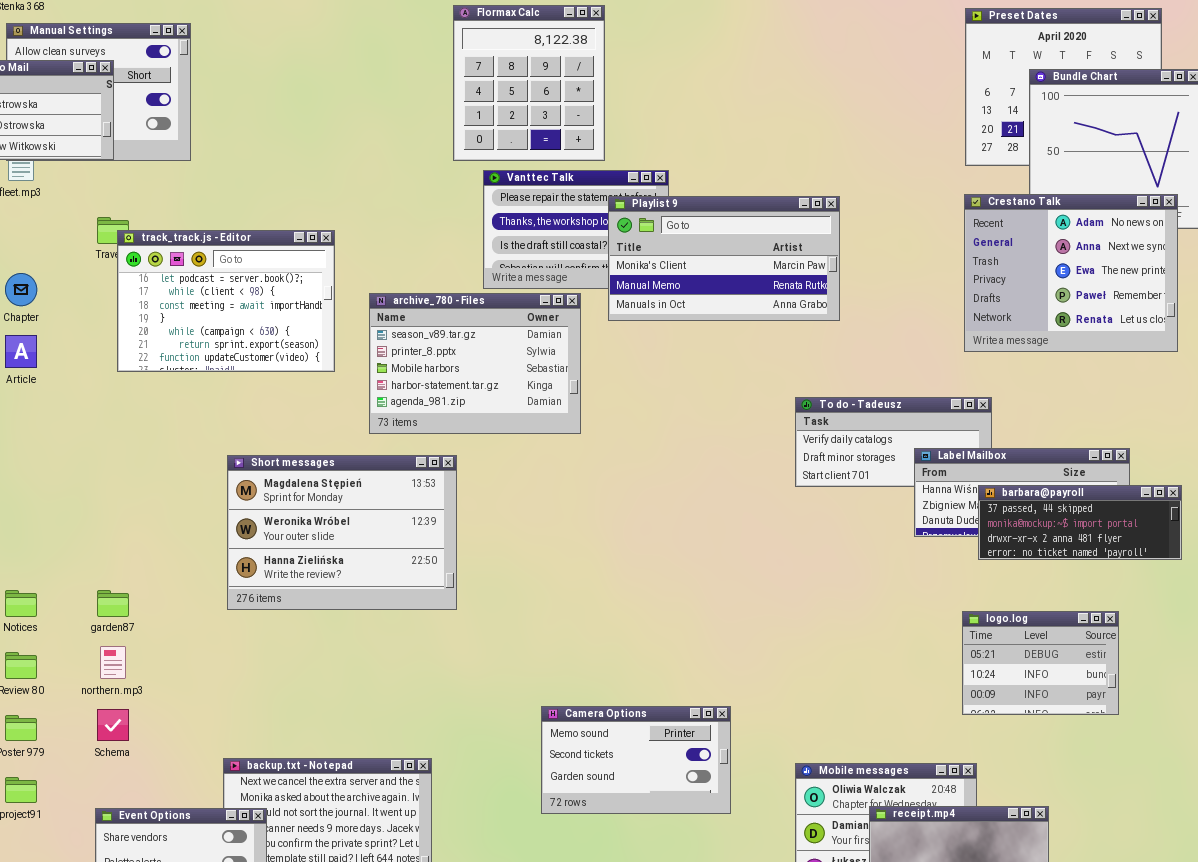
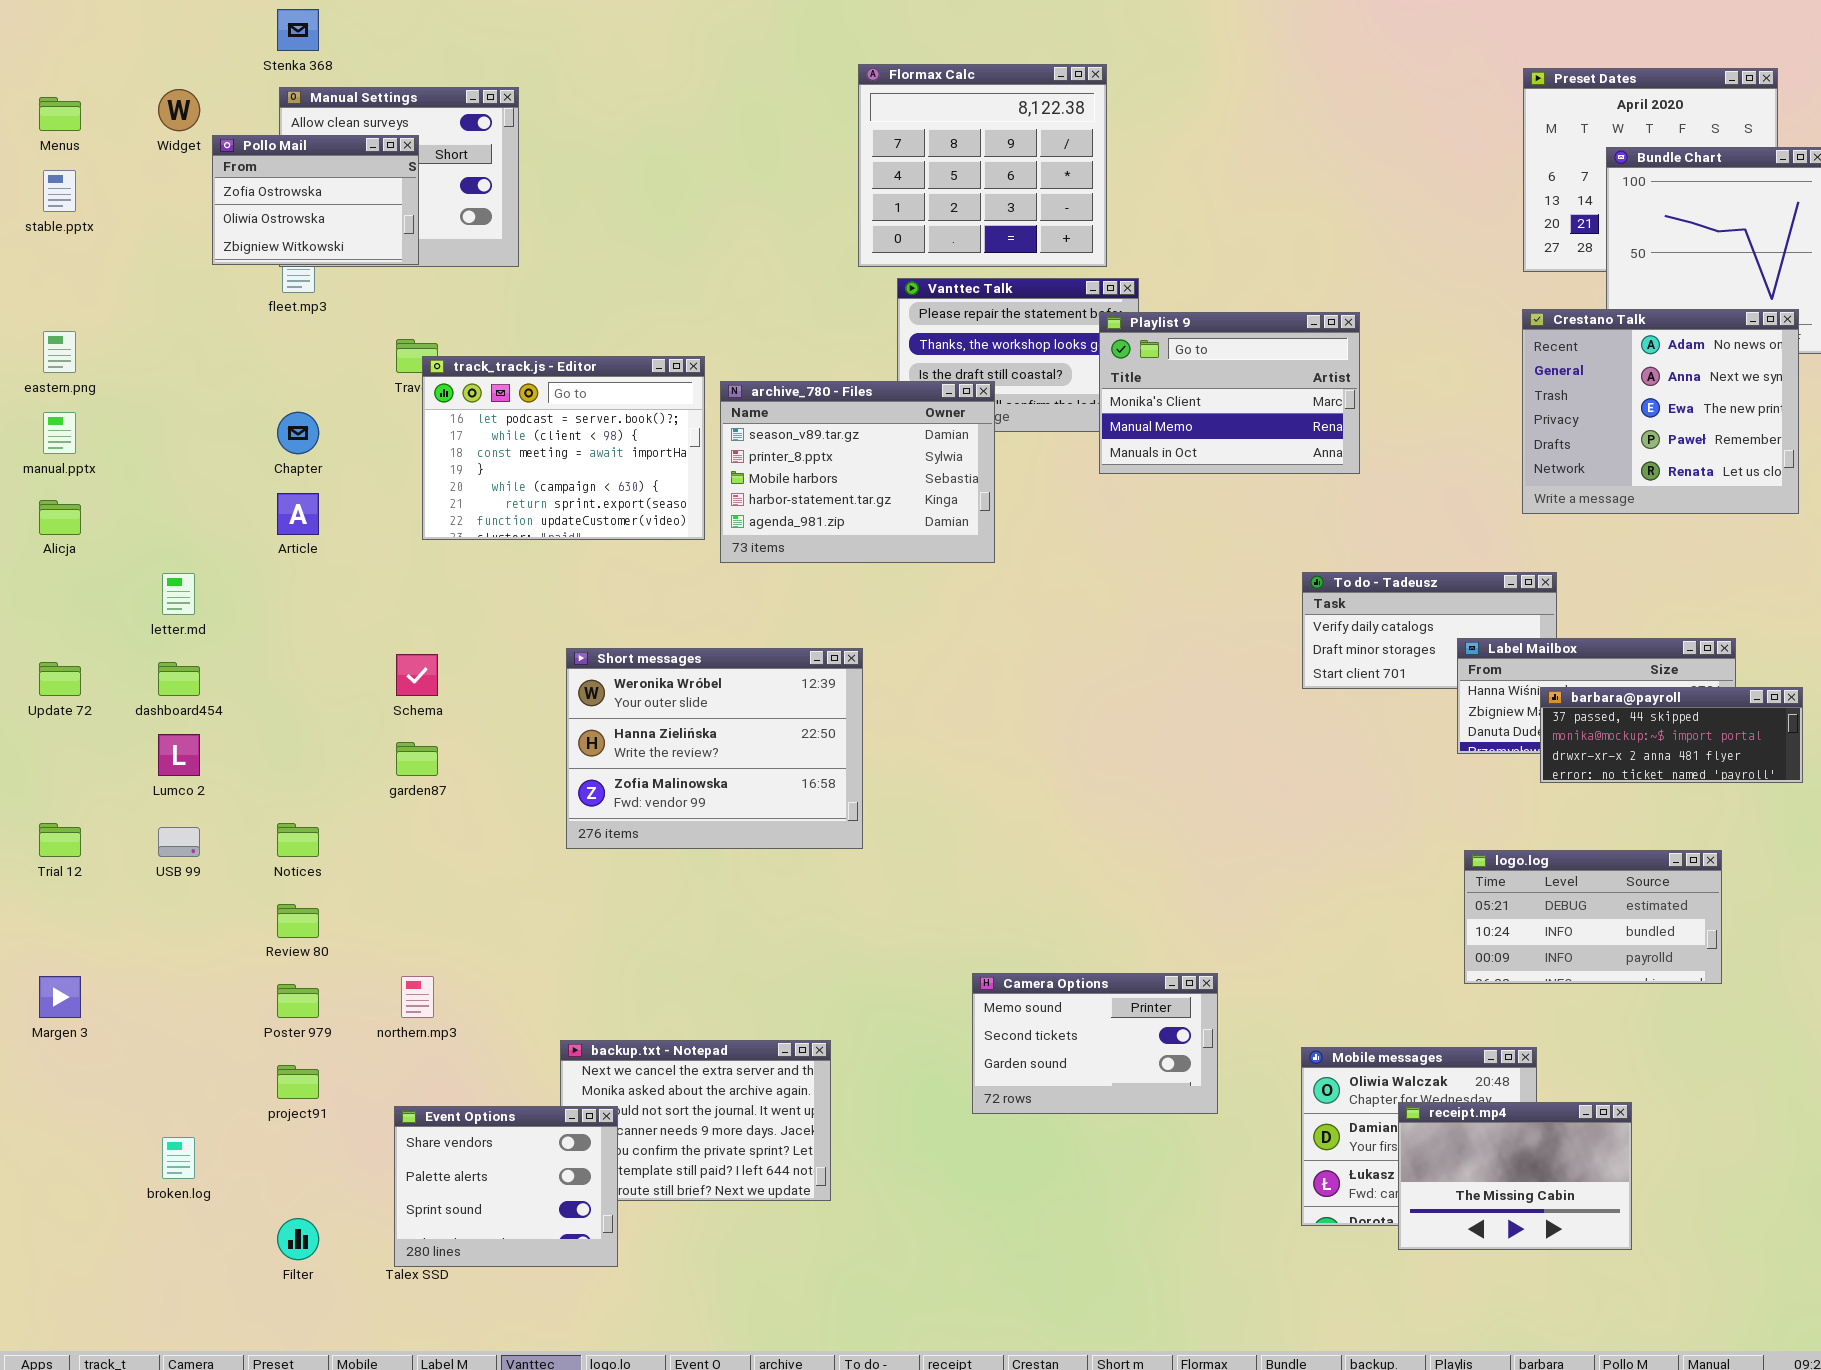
Flormax Calc: [453,5,605,161] -> [858,64,1107,267], resized
Playlist 9: [608,196,840,321] -> [1099,312,1360,474], resized
archive_780 - Files: [369,293,581,434] -> [720,381,995,563], moved
Short messages: [227,455,457,610] -> [566,648,863,849], scrolled down 1 row
garden87: [97,590,129,617] -> [396,742,438,776], moved
logo.log: [962,611,1119,715] -> [1464,850,1722,984], resized
northern.mp3: [100,646,126,679] -> [401,976,434,1018], moved
Schema: [97,709,129,741] -> [396,654,438,696], moved

